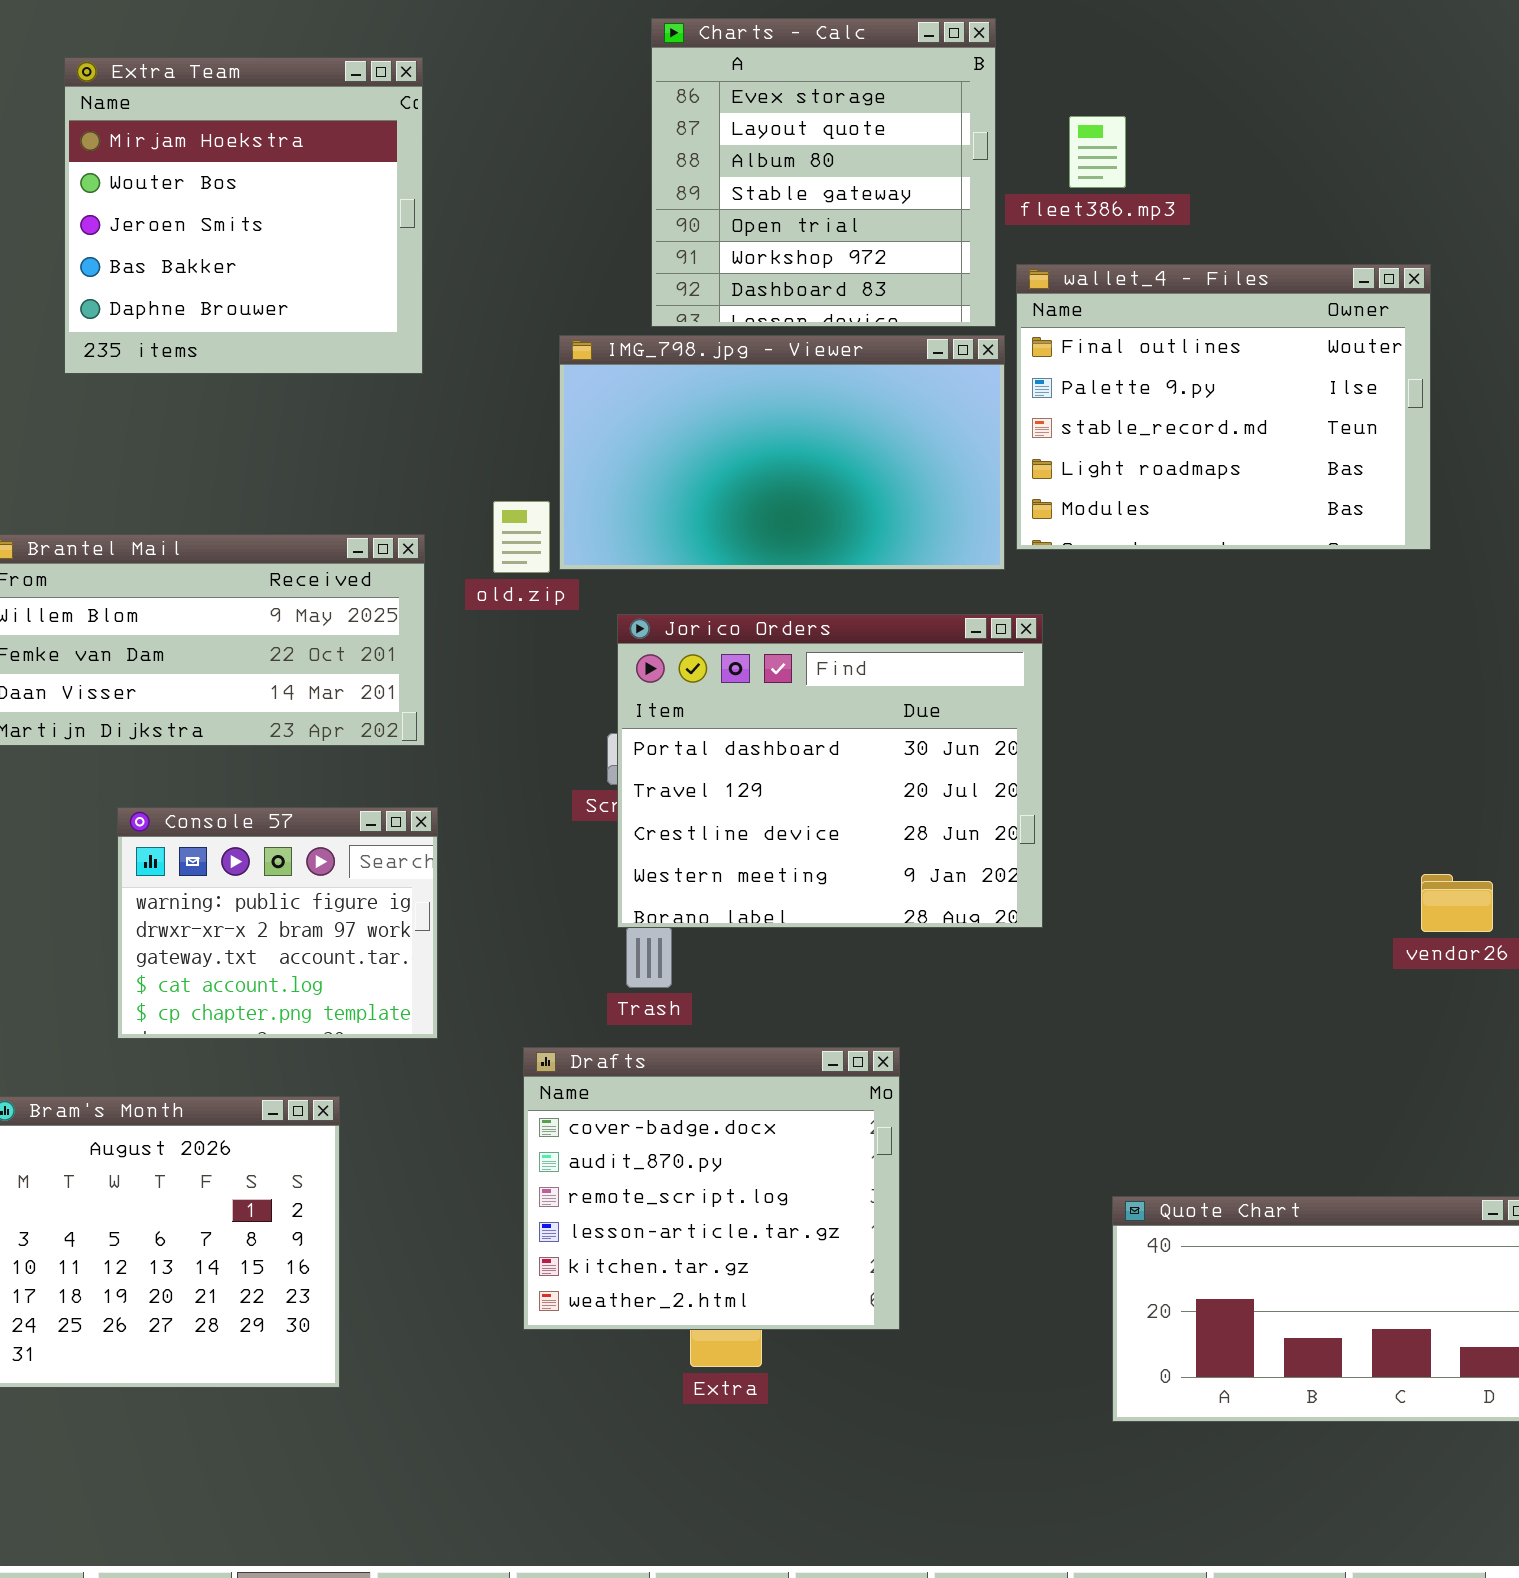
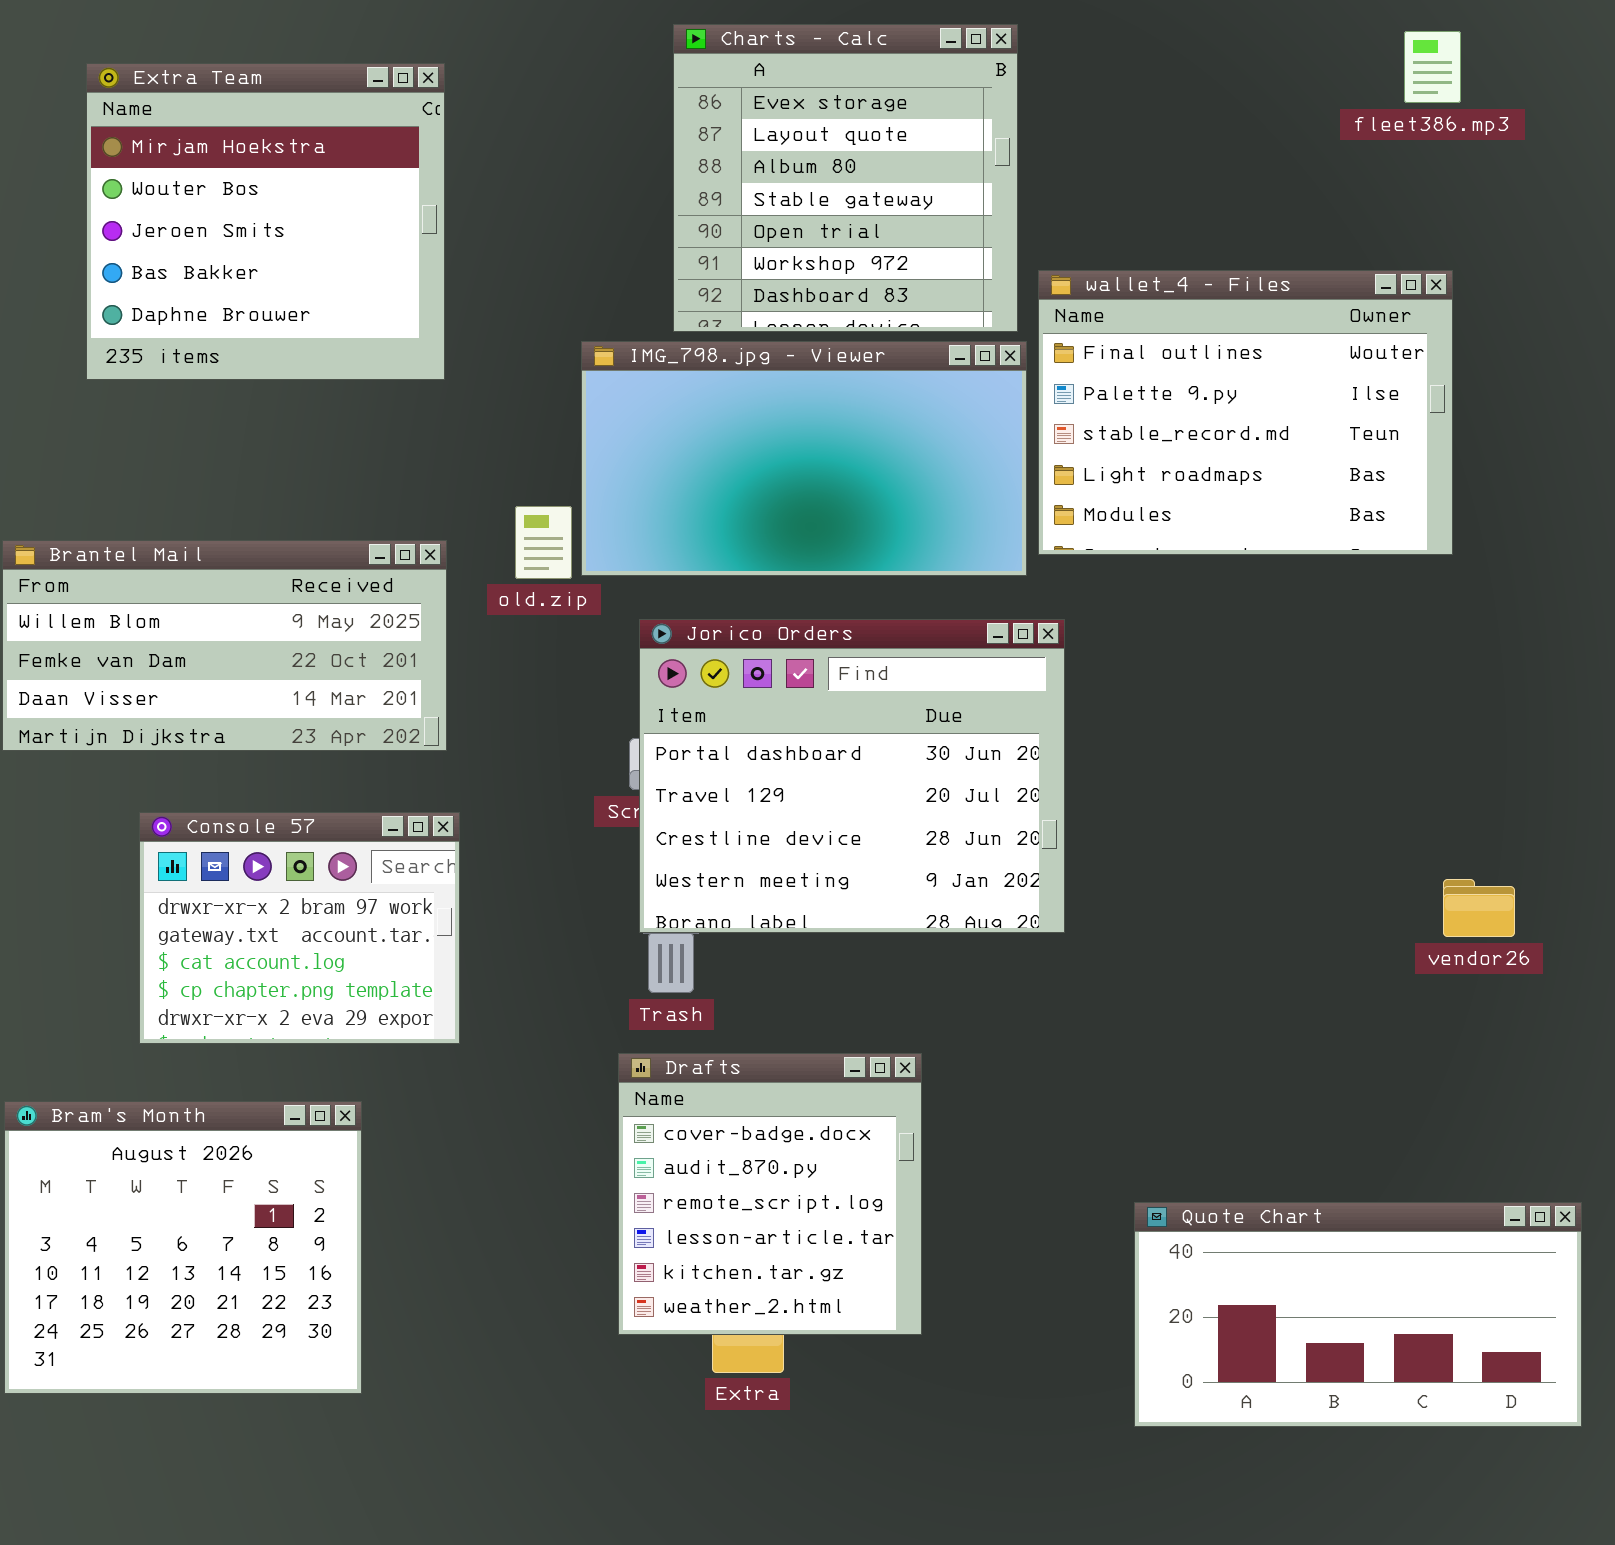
fleet386.mp3: [1069,116,1126,188] -> [1404,31,1461,103], moved
Console 57: [117,807,438,1039] -> [139,812,460,1044], scrolled down 1 row
Drafts: [523,1047,900,1330] -> [618,1053,922,1335], resized

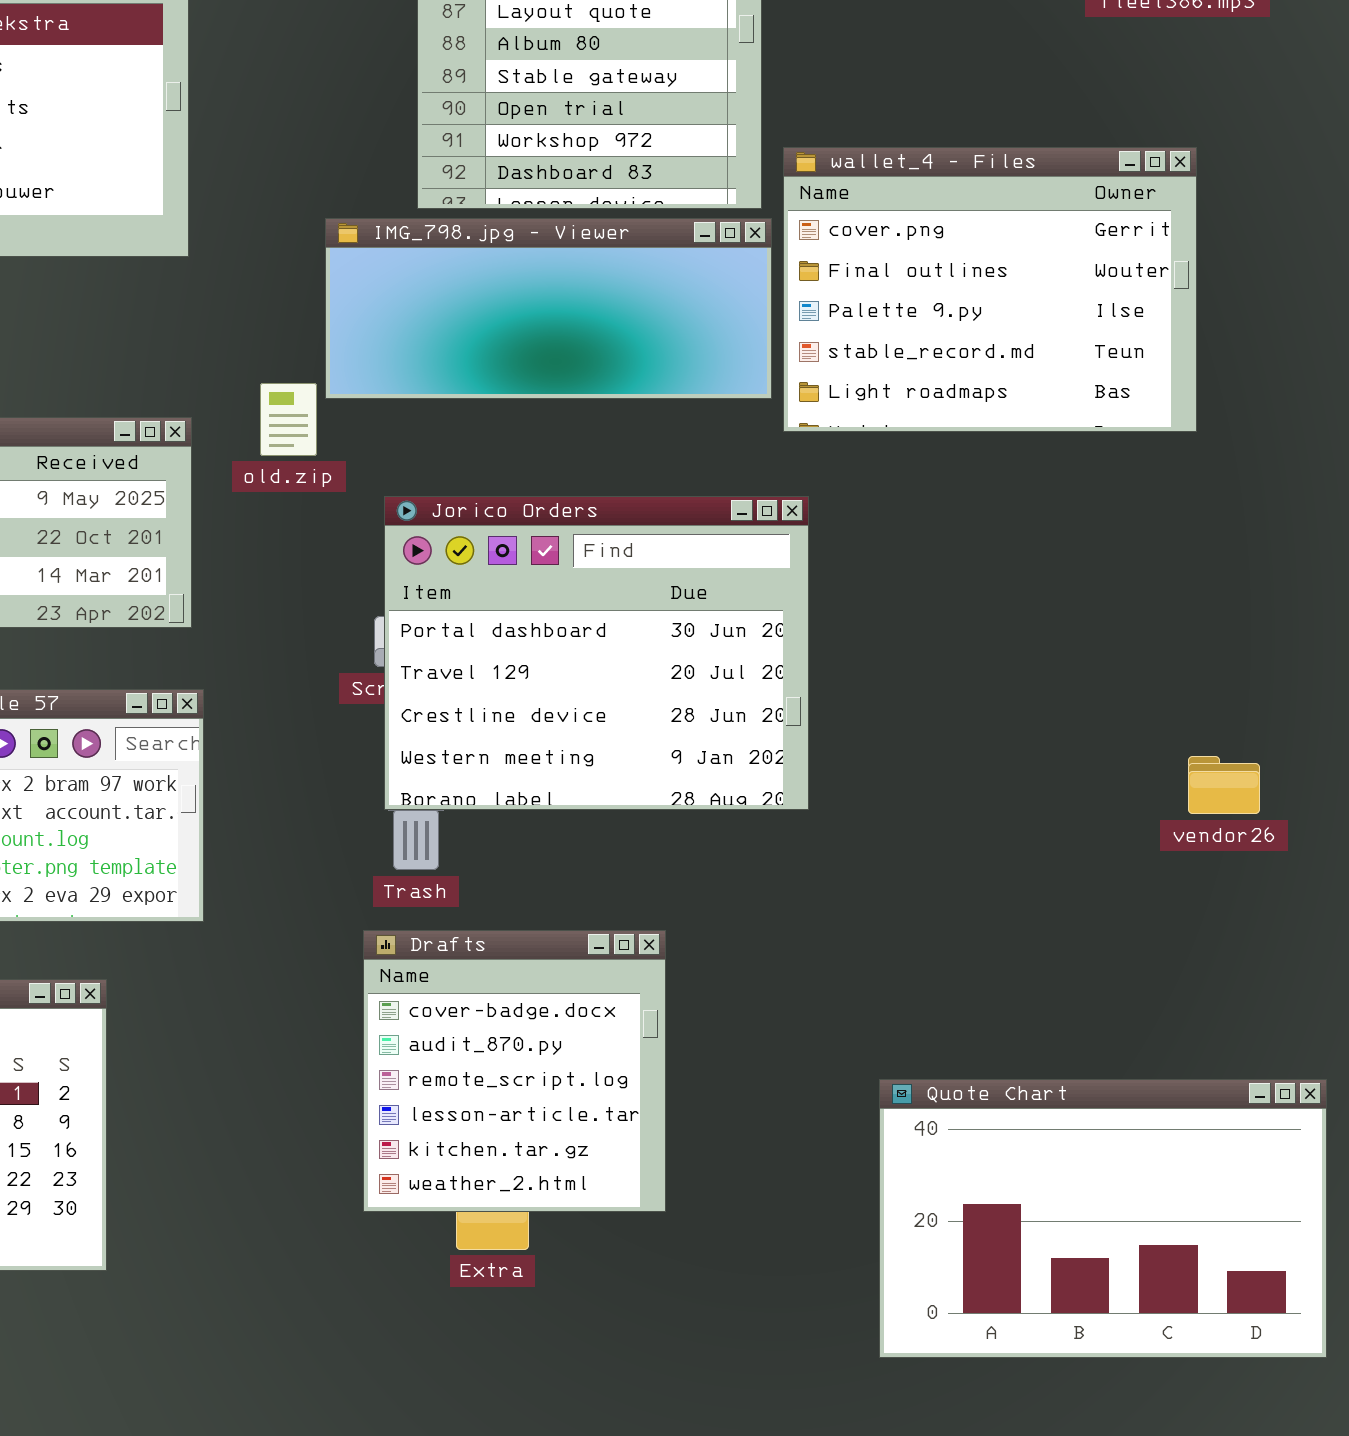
wallet_4 - Files: [1038,270,1453,555] -> [783,147,1197,432], scrolled up 1 row
IMG_798.jpg - Viewer: [581,341,1027,576] -> [325,218,772,399], resized
Quote Chart: [1134,1202,1582,1427] -> [879,1079,1327,1358], resized

